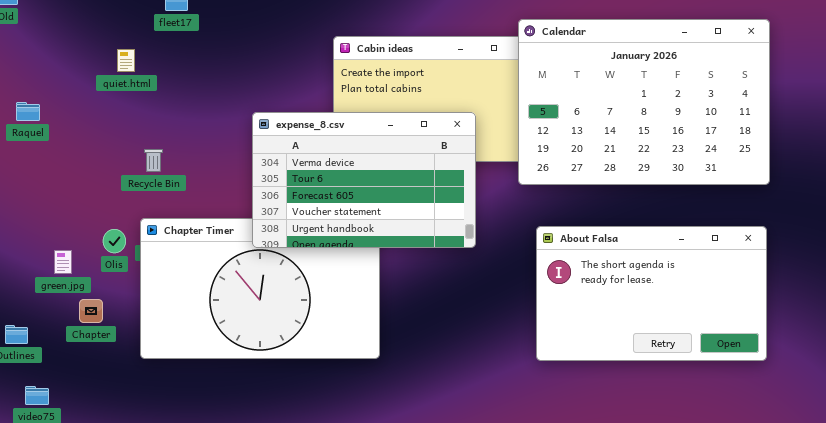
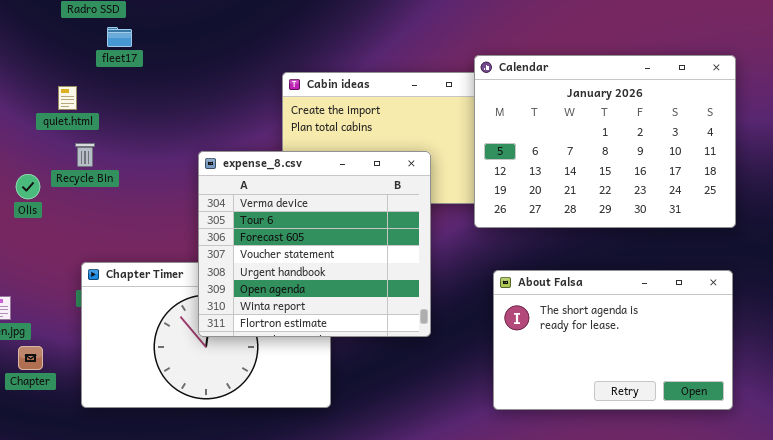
expense_8.csv: [252,112,476,248] -> [198,151,431,337], resized
Recycle Bin: [144,149,163,172] -> [75,143,95,167], moved
Olis: [103,229,126,253] -> [16,174,40,199], moved

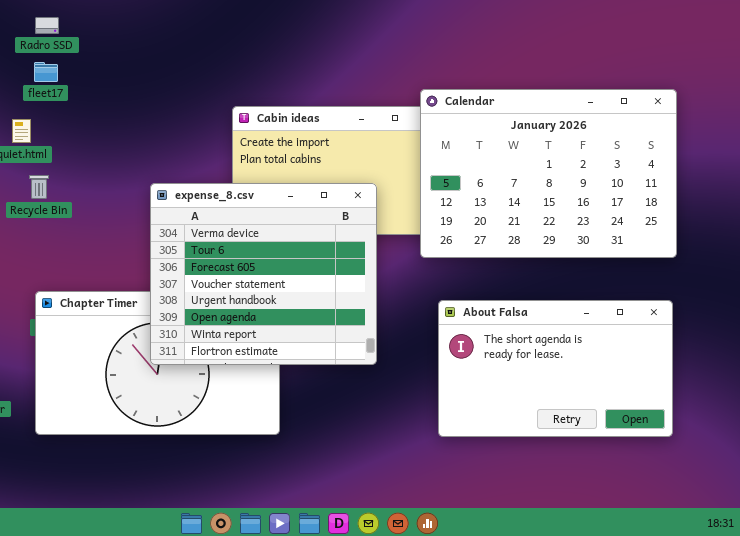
fleet17: [107,27,132,47] -> [34,62,58,82], moved

